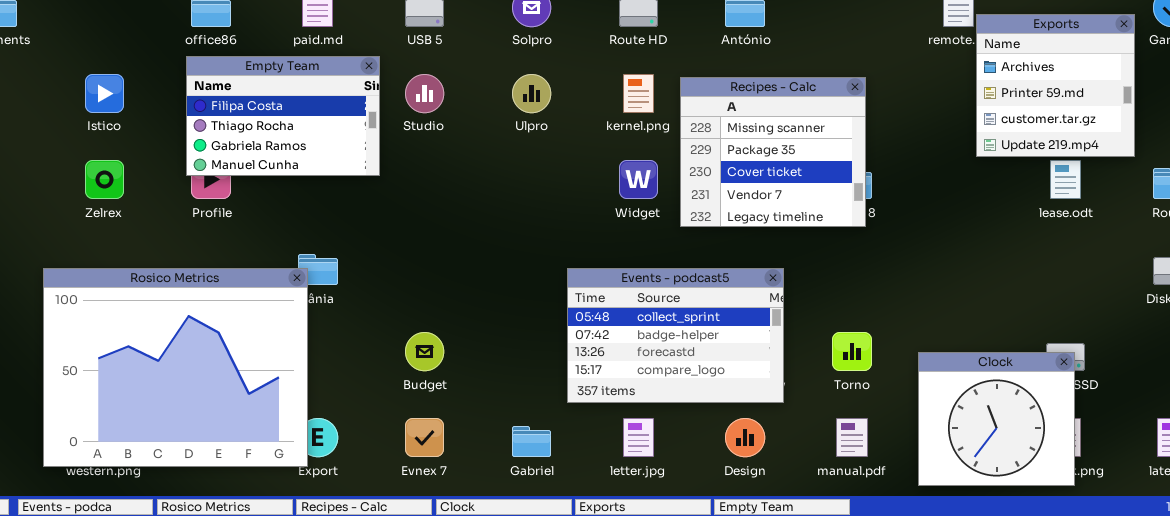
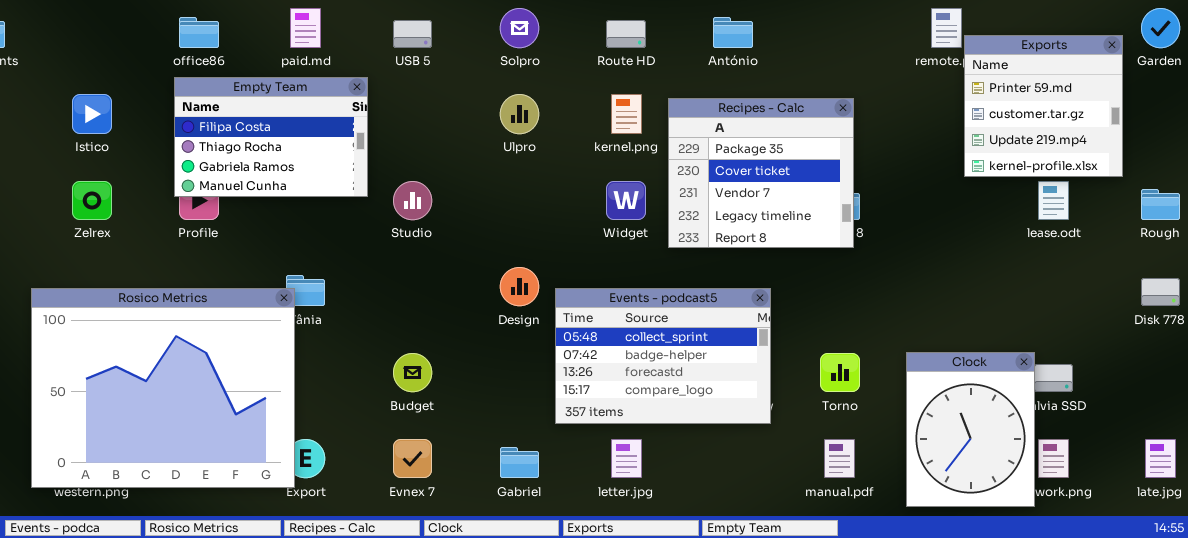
Exports: [976,14,1135,157] -> [964,35,1123,177], scrolled down 1 row
Studio: [405,74,444,113] -> [393,181,432,220], moved
Recipes - Calc: [680,77,866,227] -> [668,98,854,248], scrolled down 1 row
Clock: [918,352,1075,486] -> [906,352,1035,507], resized
Design: [725,418,765,457] -> [500,267,539,306], moved

